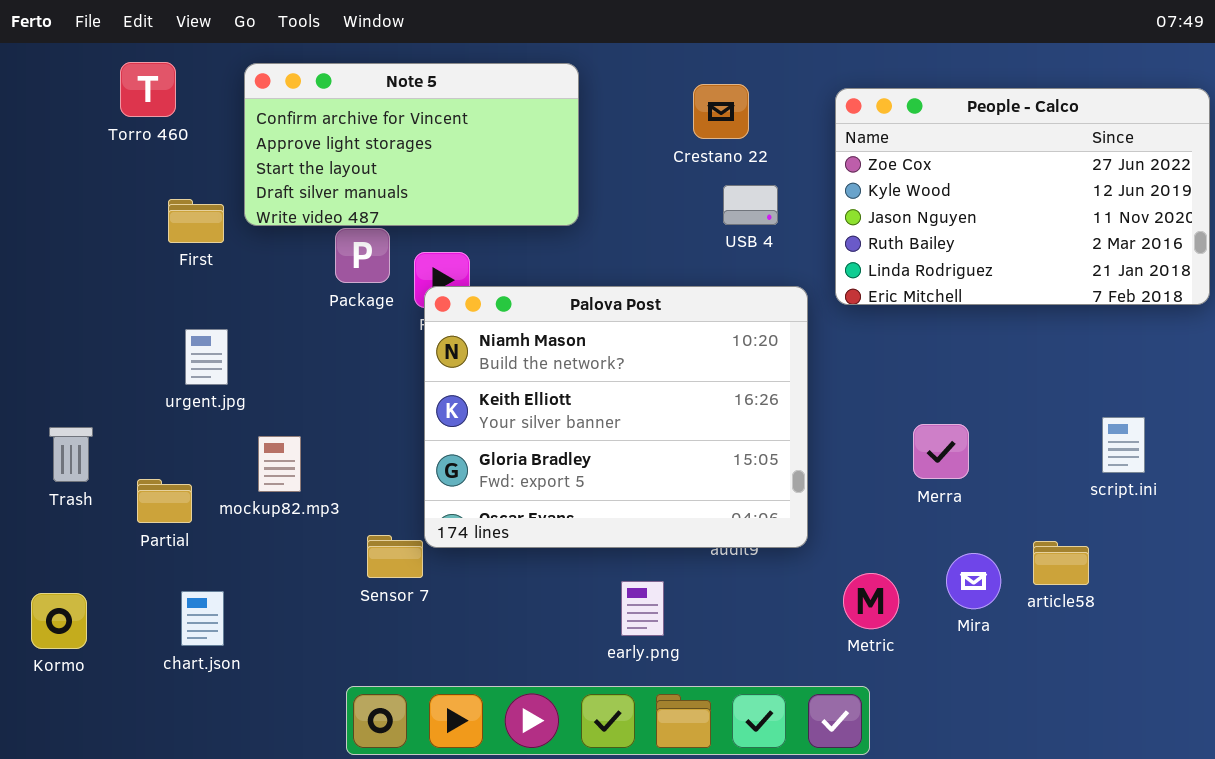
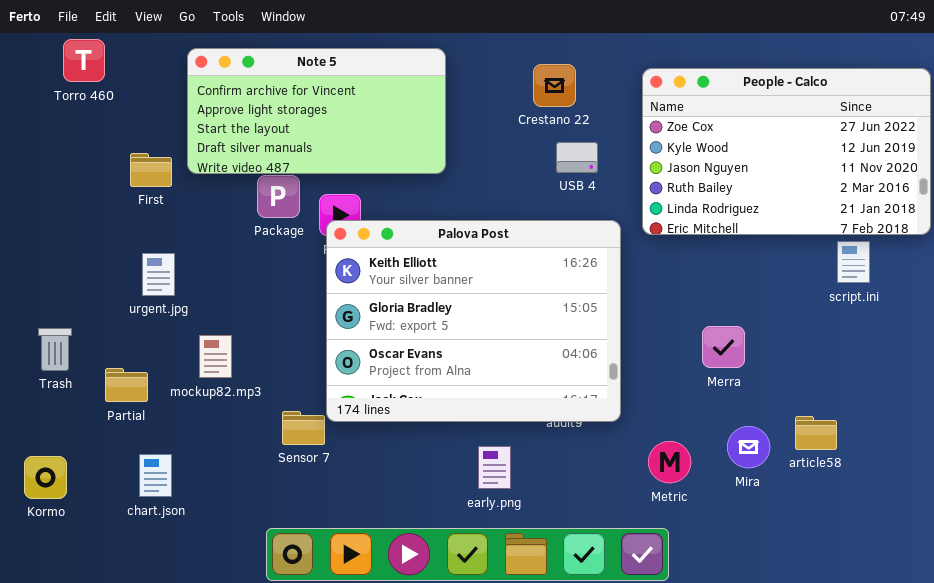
Torro 460: [120,62,176,117] -> [63,39,105,82], moved
Palova Post: [424,286,808,548] -> [326,220,621,422], scrolled down 1 row
script.ini: [1102,417,1145,473] -> [837,241,870,283], moved

